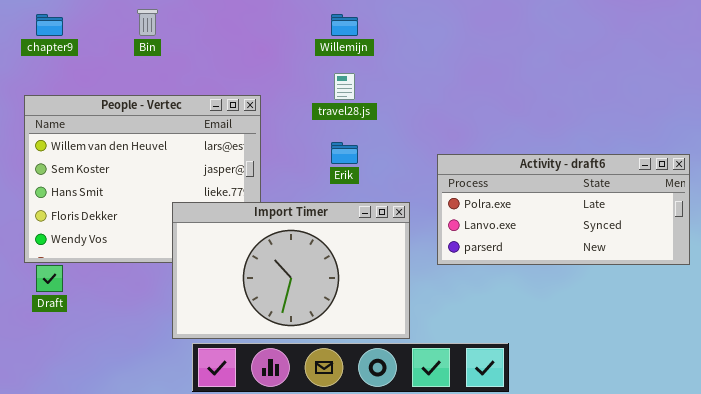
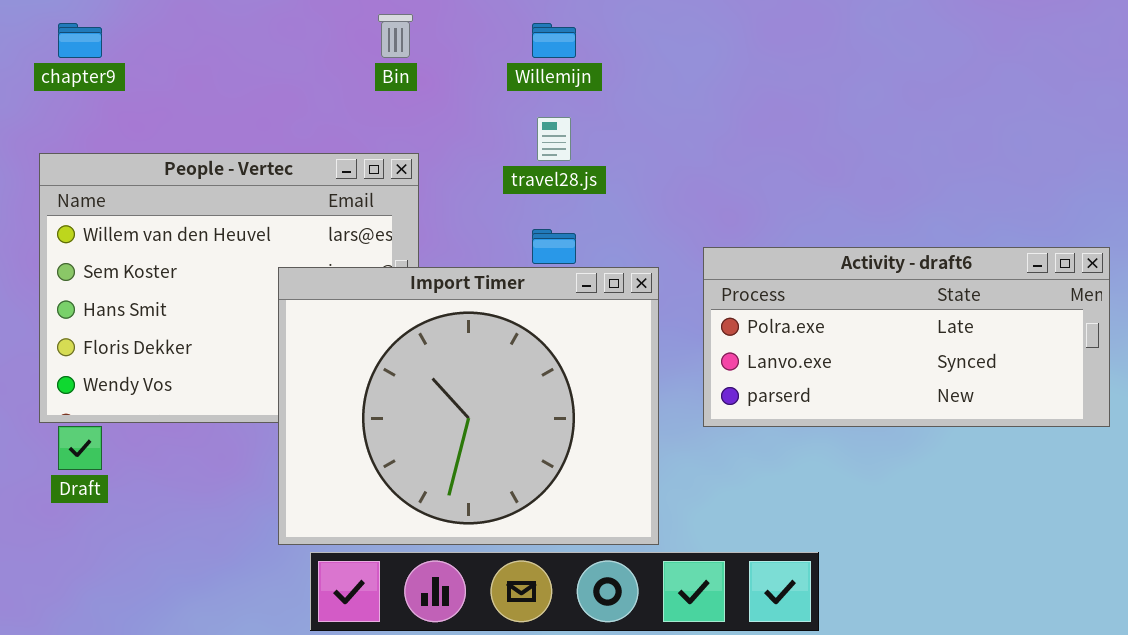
Bin: [137,9,158,36] -> [378,14,413,58], moved
Import Timer: [172,202,410,339] -> [278,267,659,545], resized

